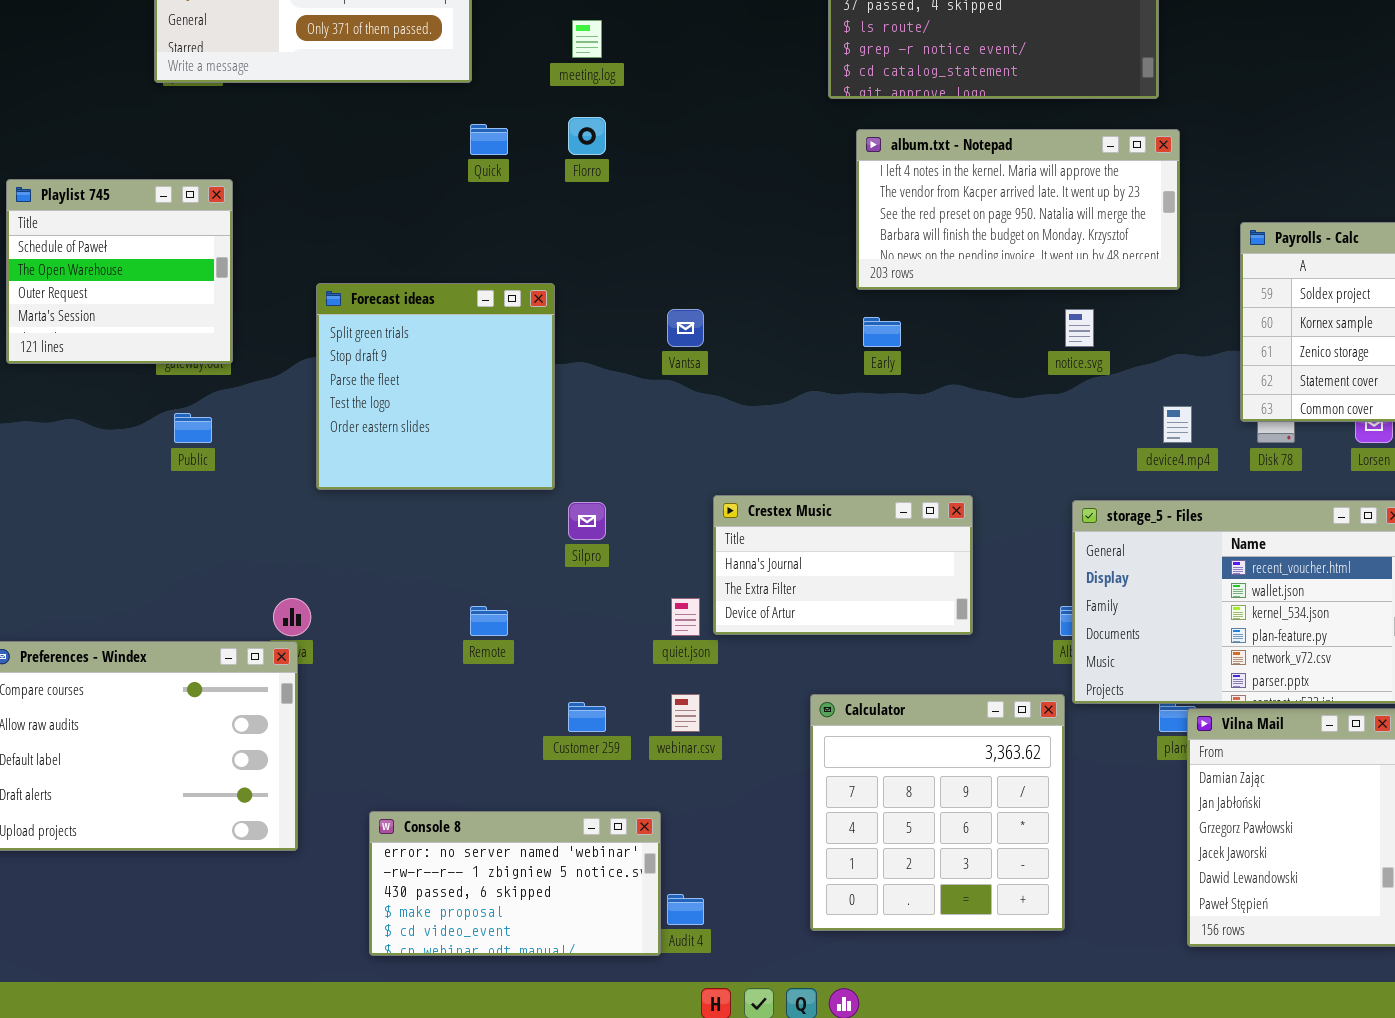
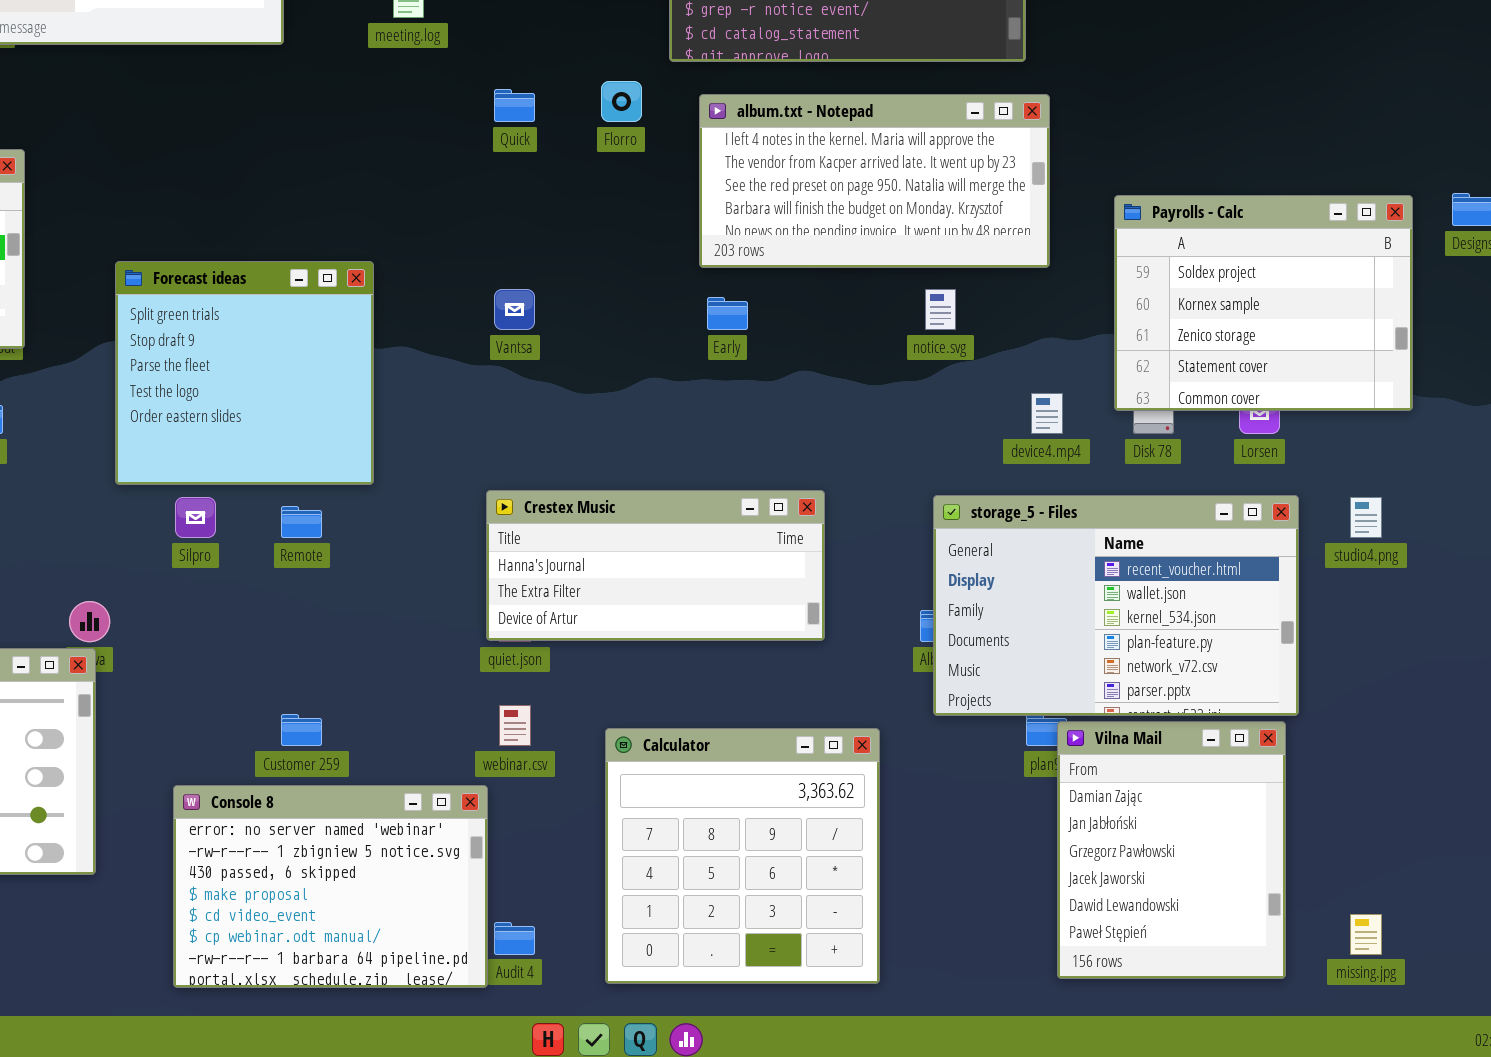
Florro: [568,117,606,155] -> [601,81,642,122], moved
Quick: [470,124,508,155] -> [494,89,535,122], moved
Crestex Music: [713,495,973,635] -> [486,490,825,641], resized
Silpro: [568,502,606,540] -> [175,497,216,538], moved
Remote: [470,606,508,636] -> [281,506,322,538], moved
Calculator: [810,694,1065,931] -> [605,728,880,984], moved
Customer 259: [568,702,606,732] -> [281,714,322,746], moved
Console 8: [369,811,661,956] -> [173,785,488,988], resized

